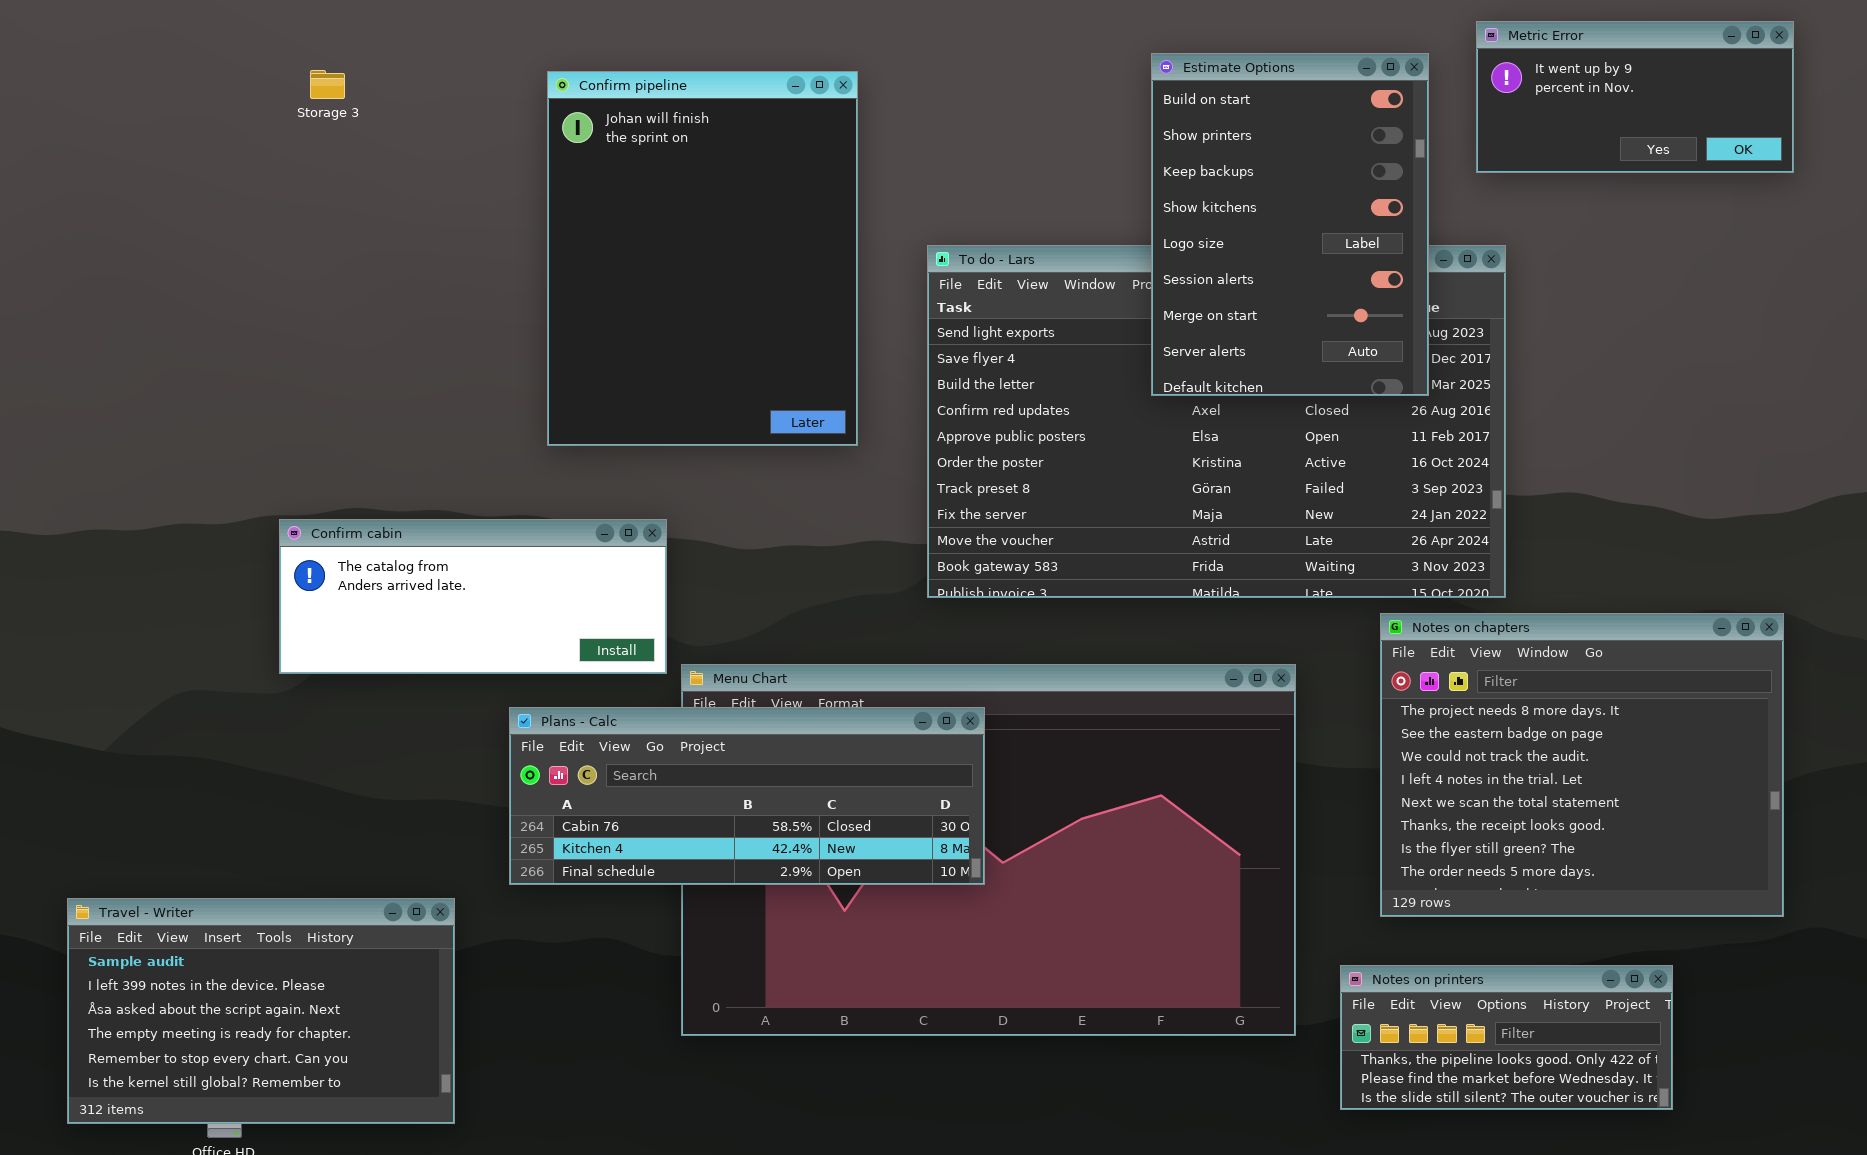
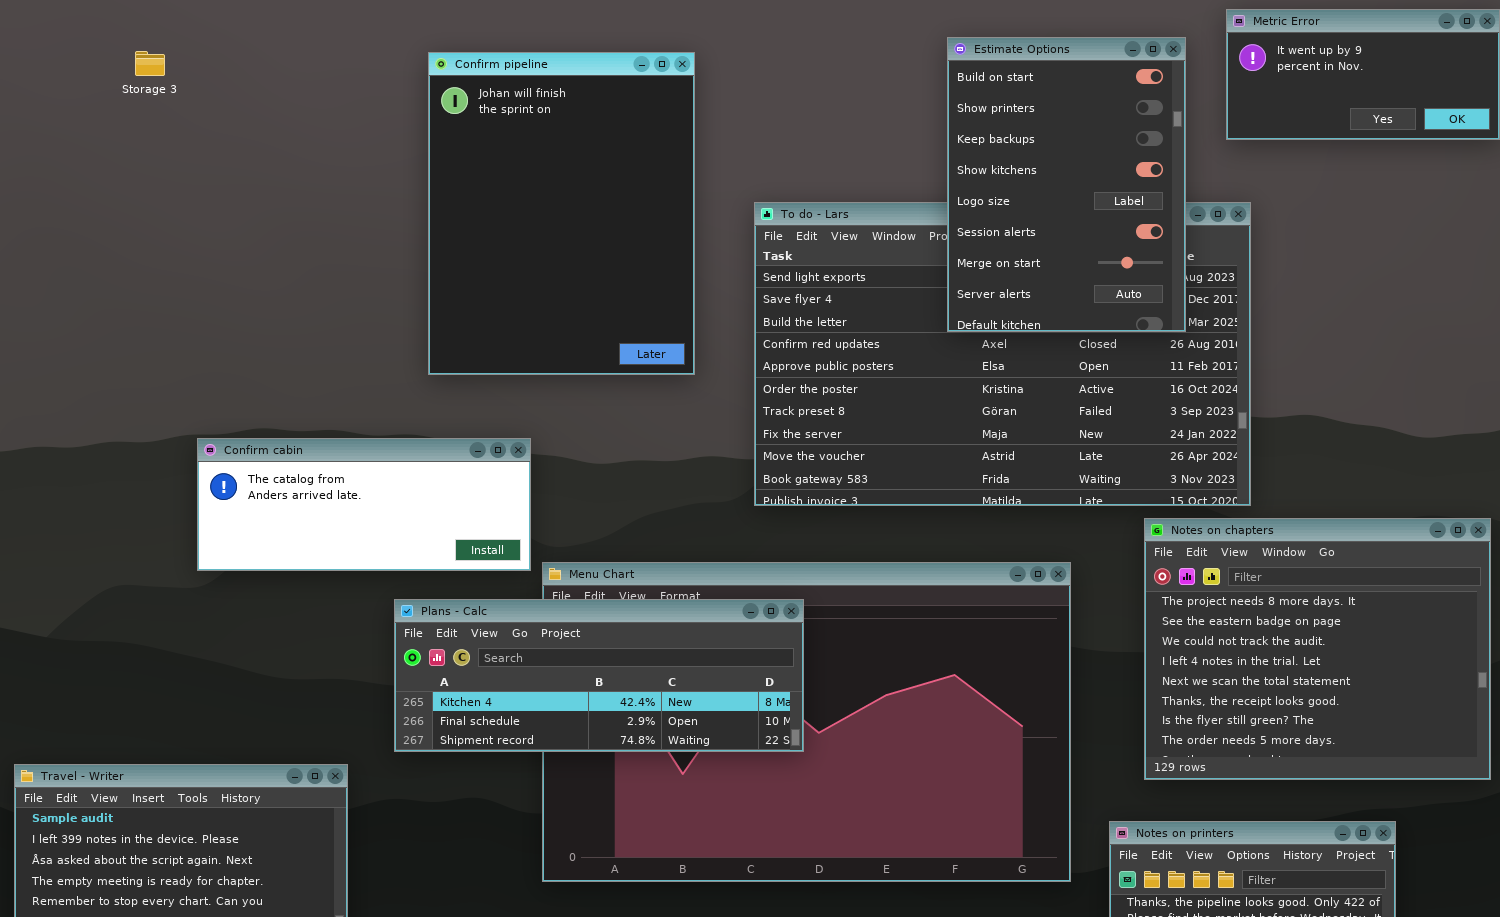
Storage 3: [310,70,345,99] -> [135,51,165,76], moved
Plans - Calc: [509,707,985,885] -> [394,599,804,752], scrolled down 1 row

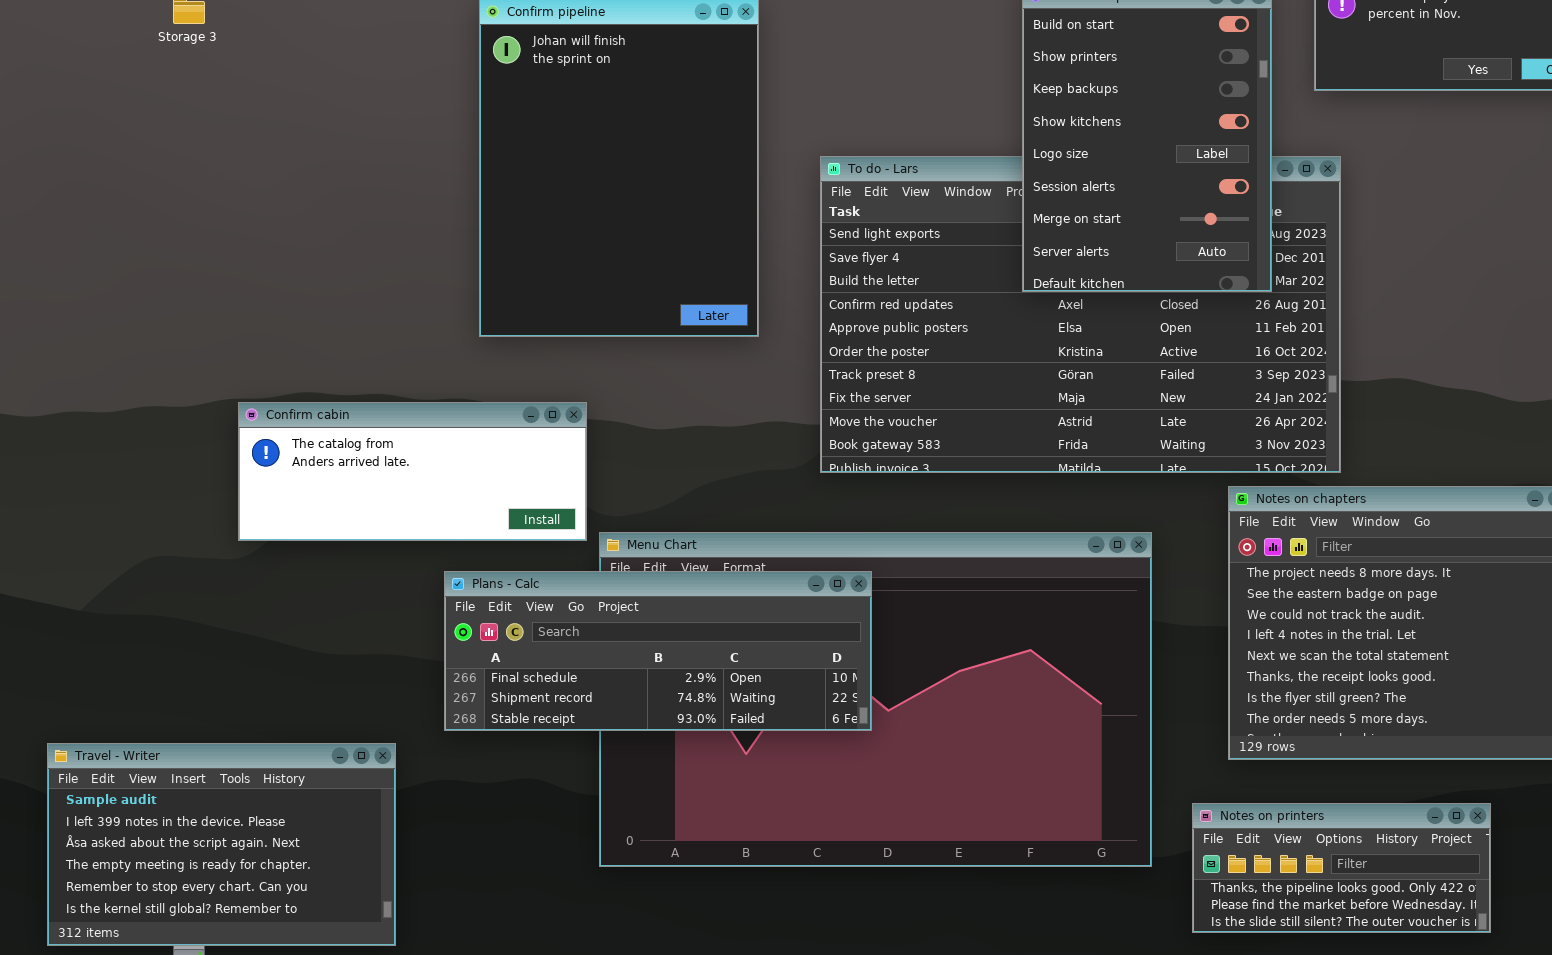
Plans - Calc: [394,599,804,752] -> [444,571,872,731], scrolled down 1 row

